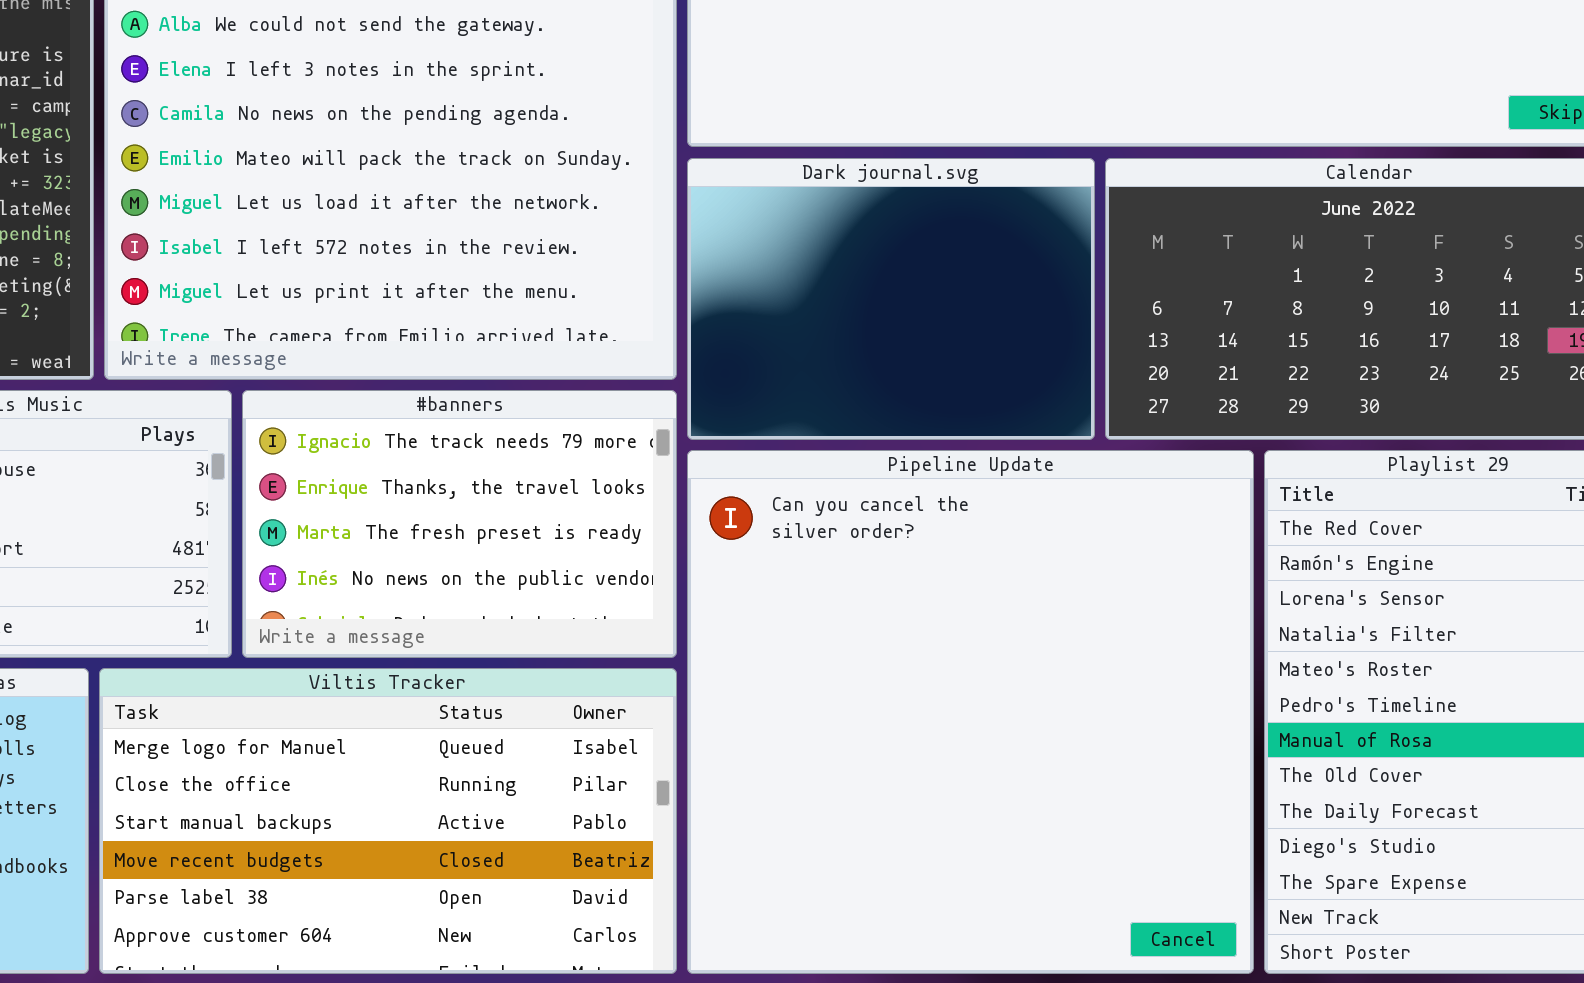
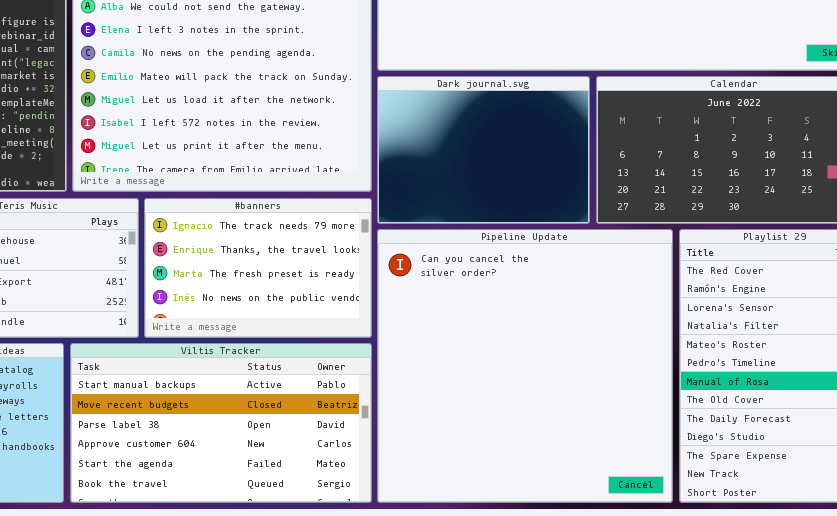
Viltis Tracker: [99,668,677,974] -> [70,343,372,503], scrolled down 2 rows

